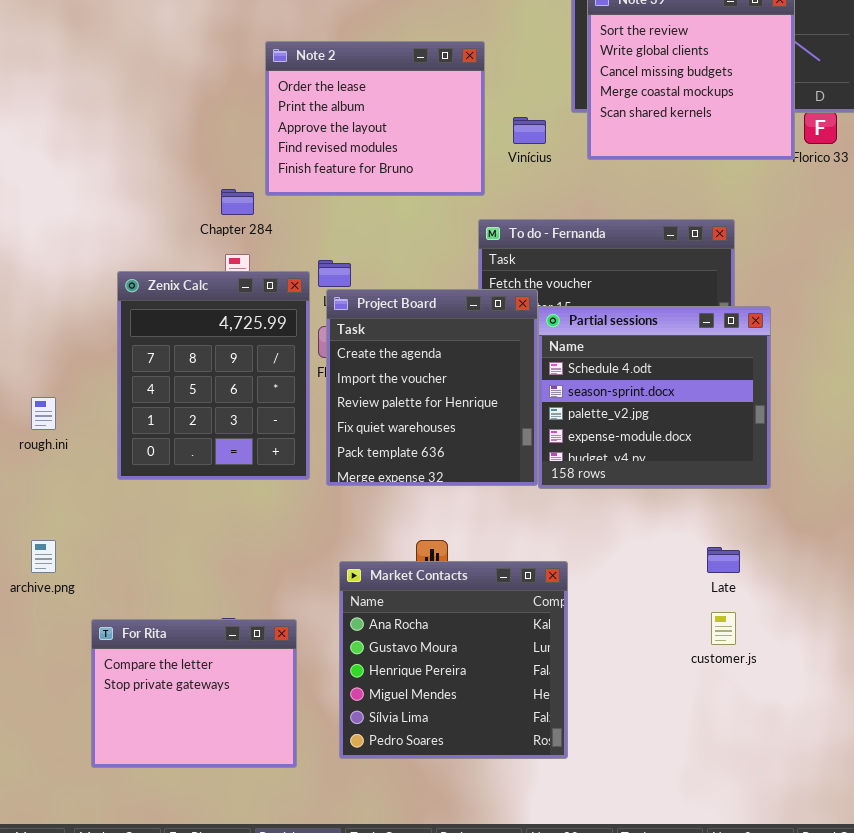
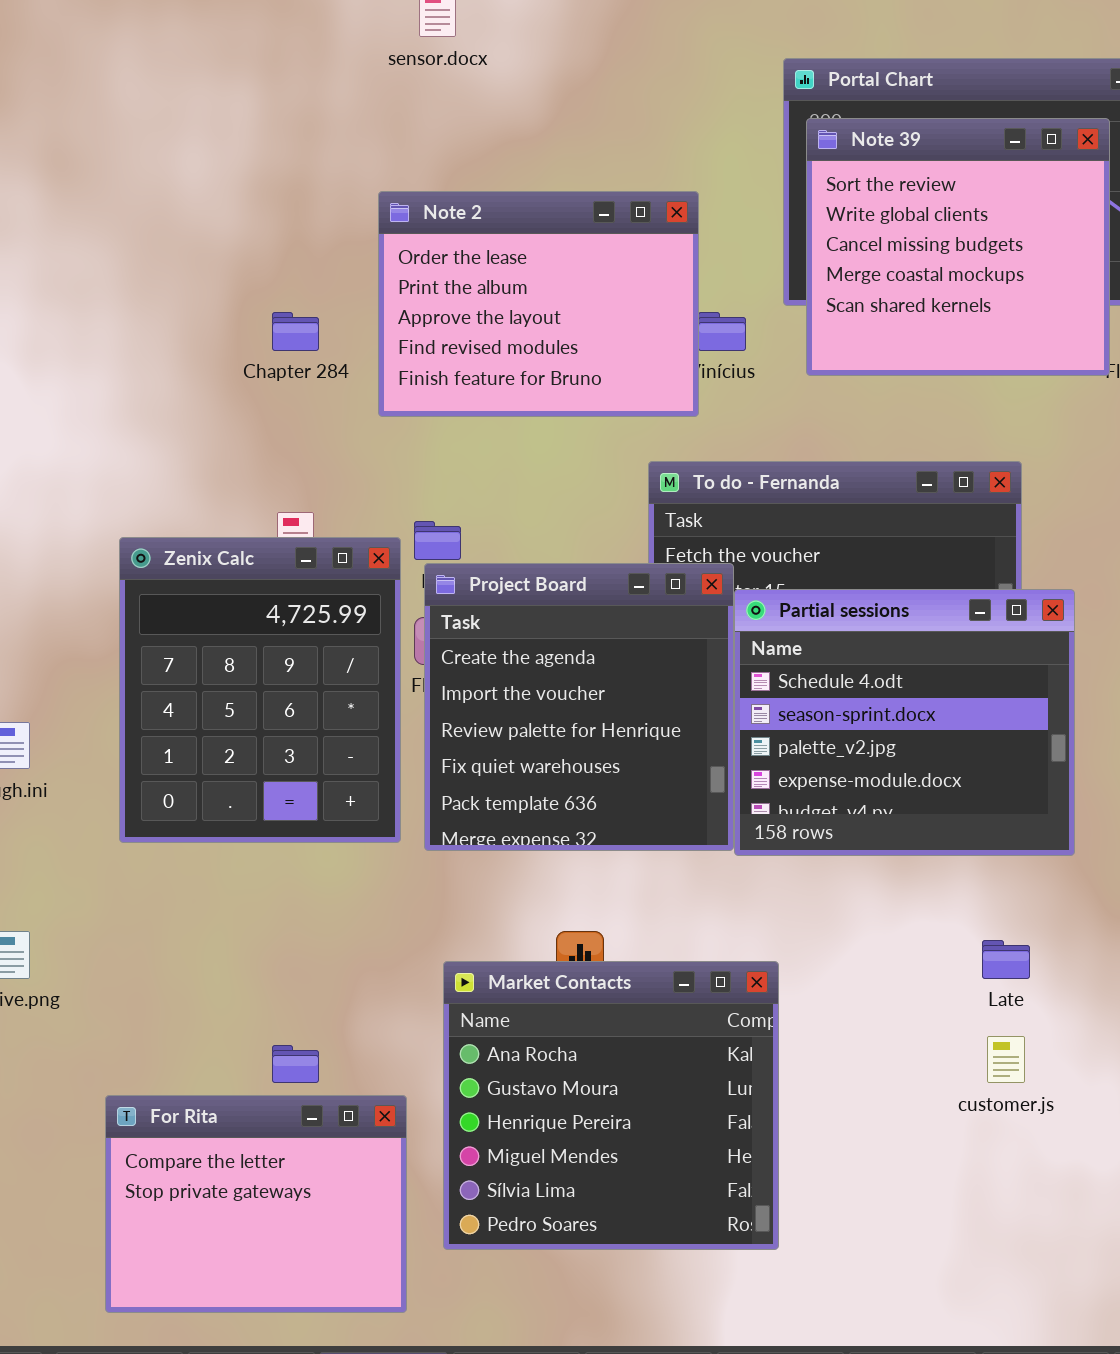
Note 2: [265,41,485,196] -> [378,191,699,417], moved
Chapter 284: [221,189,254,215] -> [272,312,319,351], moved
For Rita: [91,619,297,768] -> [105,1095,407,1313], moved

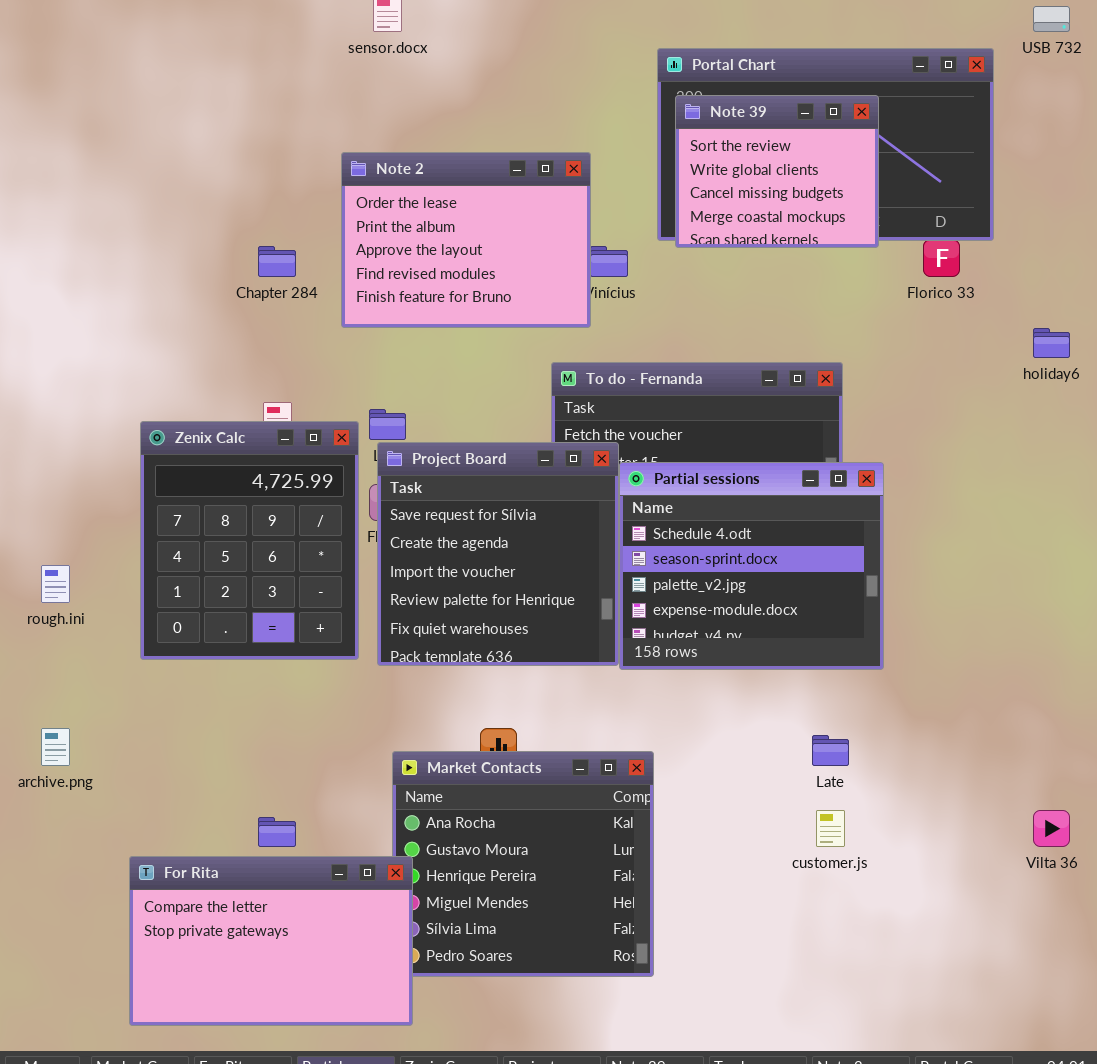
Note 39: [806,118,1110,376] -> [675,95,879,248], resized
Project Board: [424,563,734,851] -> [377,442,619,666], scrolled up 1 row
For Rita: [105,1095,407,1313] -> [129,856,413,1026], resized

